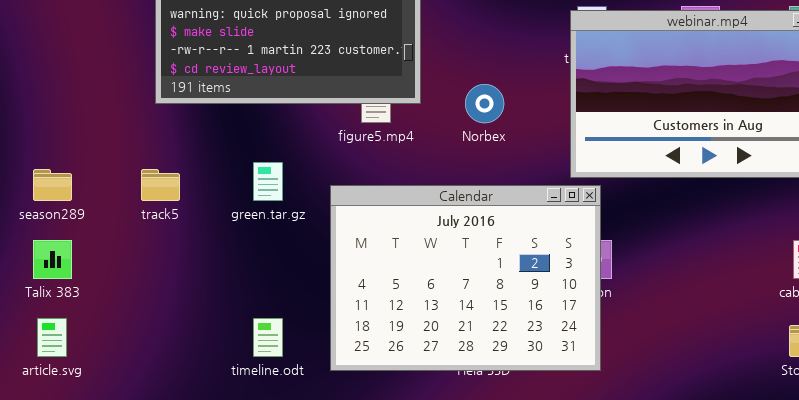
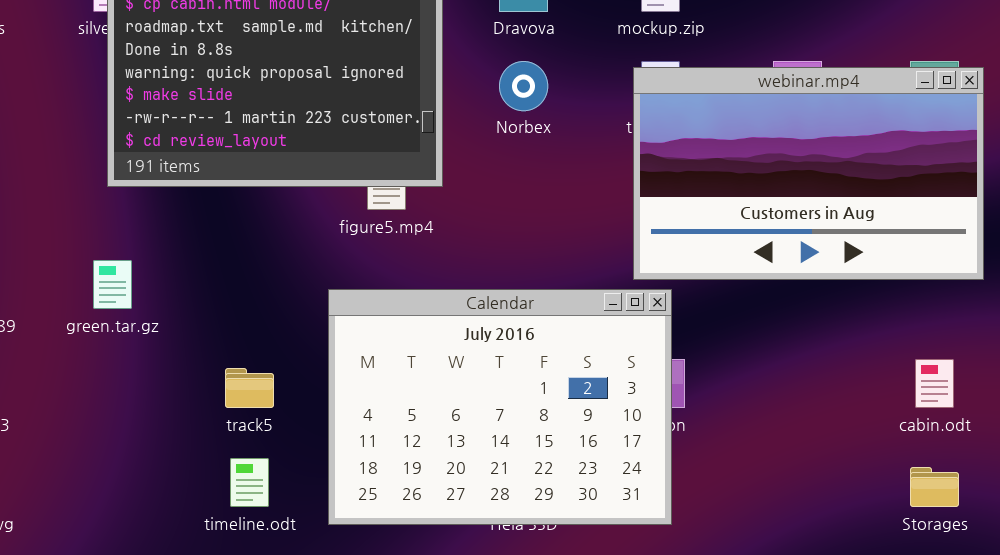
Norbex: [465,84,504,123] -> [499,61,548,111], moved
green.tar.gz: [253,162,283,201] -> [93,260,132,309], moved
track5: [141,169,180,201] -> [225,368,274,408], moved

